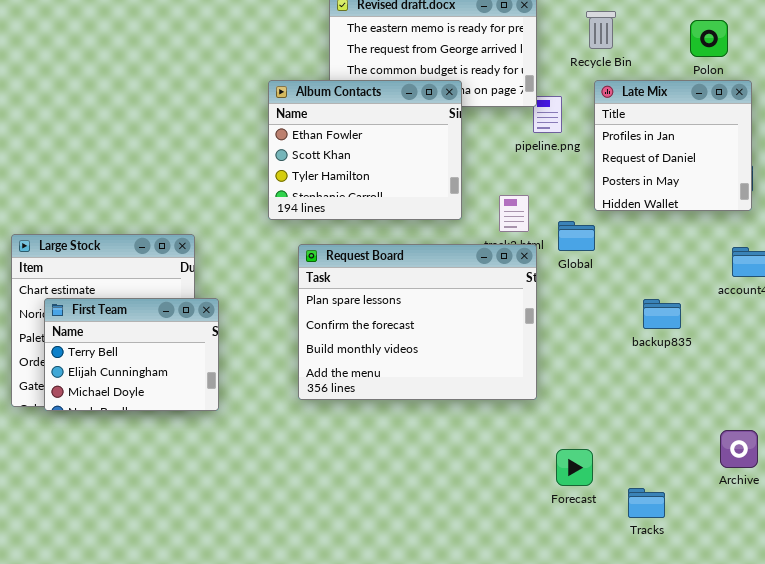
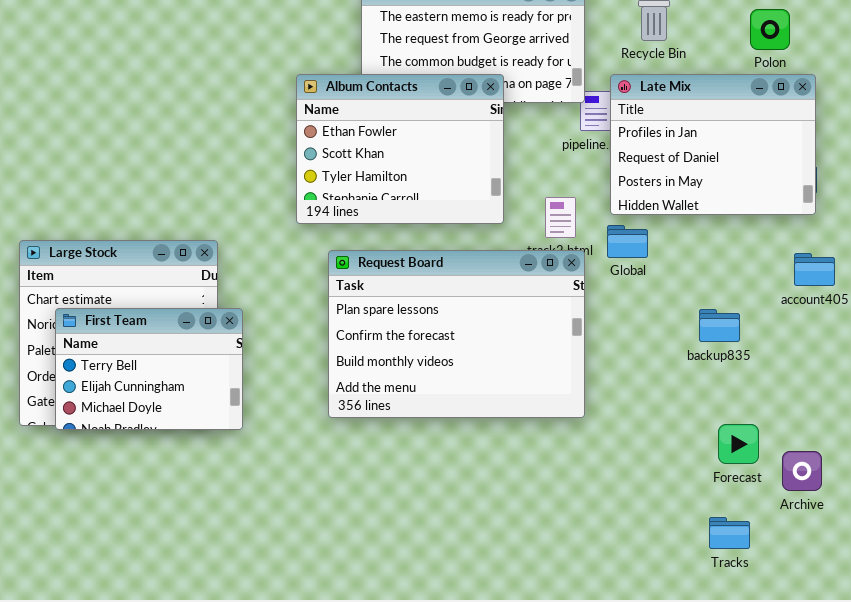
Late Mix: [594,80,752,211] -> [610,74,816,215], resized
Forecast: [556,449,593,486] -> [718,424,759,464], moved
Tracks: [628,488,665,518] -> [709,517,750,549], moved

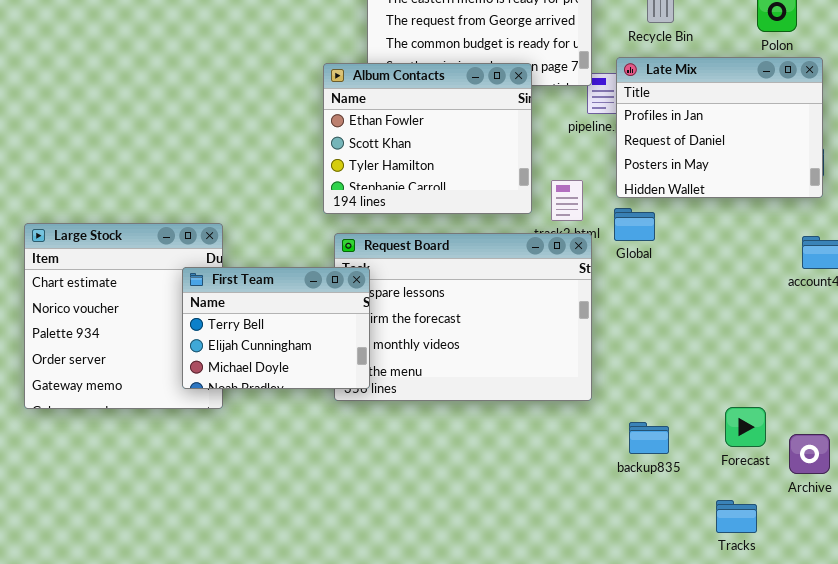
Album Contacts: [296,74,504,224] -> [323,63,532,214], moved
First Team: [55,308,243,430] -> [182,267,370,389], moved
backup835: [699,309,740,342] -> [629,422,669,454], moved

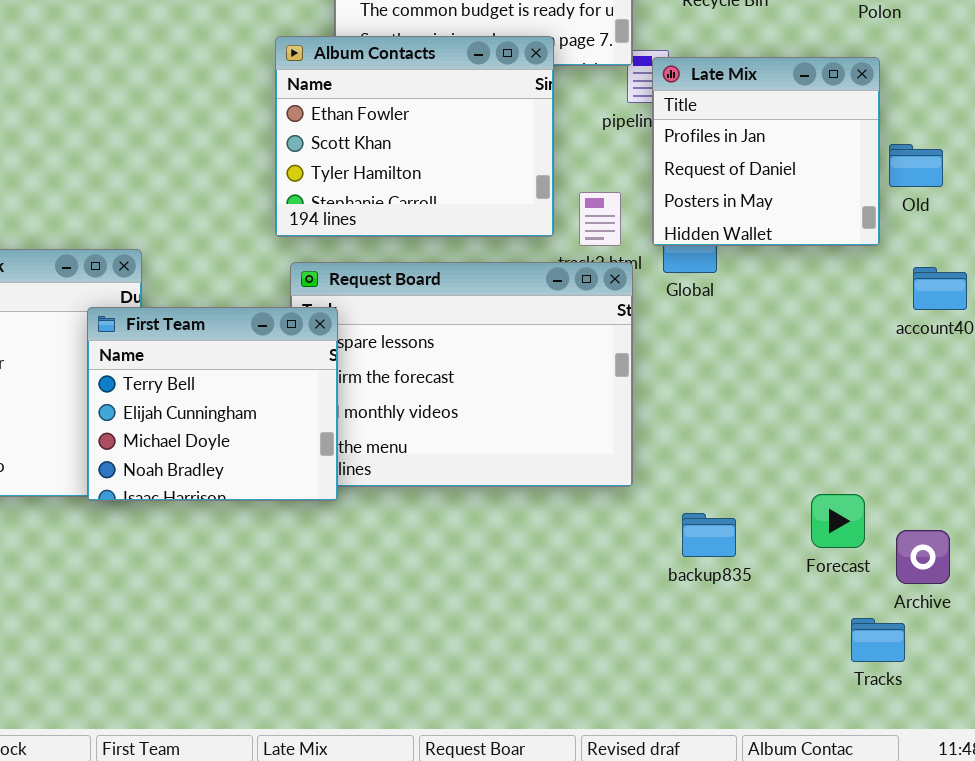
Late Mix: [616,57,823,198] -> [652,57,880,246], moved, resized
First Team: [182,267,370,389] -> [87,307,338,501], resized
Tracks: [716,500,757,533] -> [851,618,905,662], moved

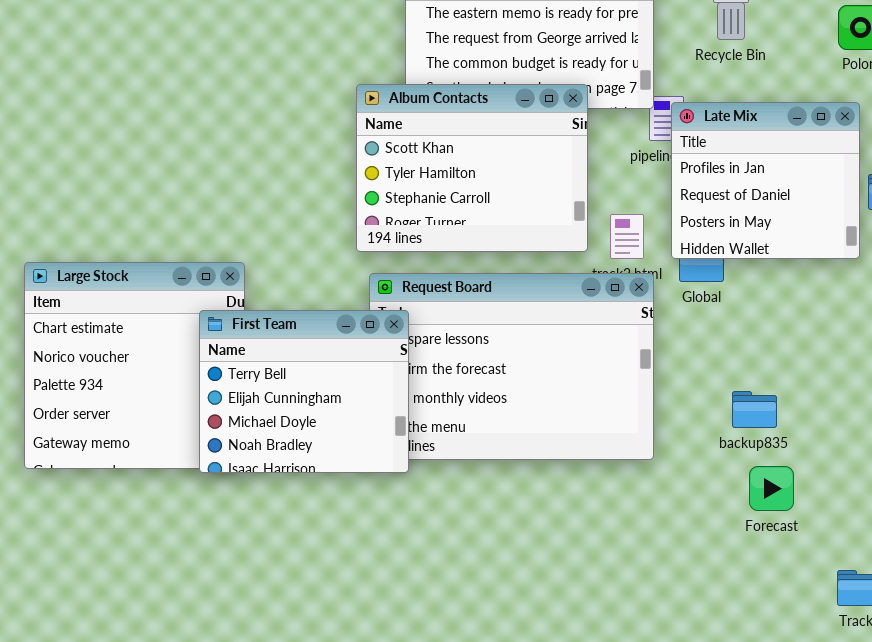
Album Contacts: [275,36,554,237] -> [356,84,588,252], scrolled down 1 row
Forecast: [811,494,865,548] -> [749,466,794,511], moved
backup835: [682,513,736,557] -> [732,391,777,428], moved

